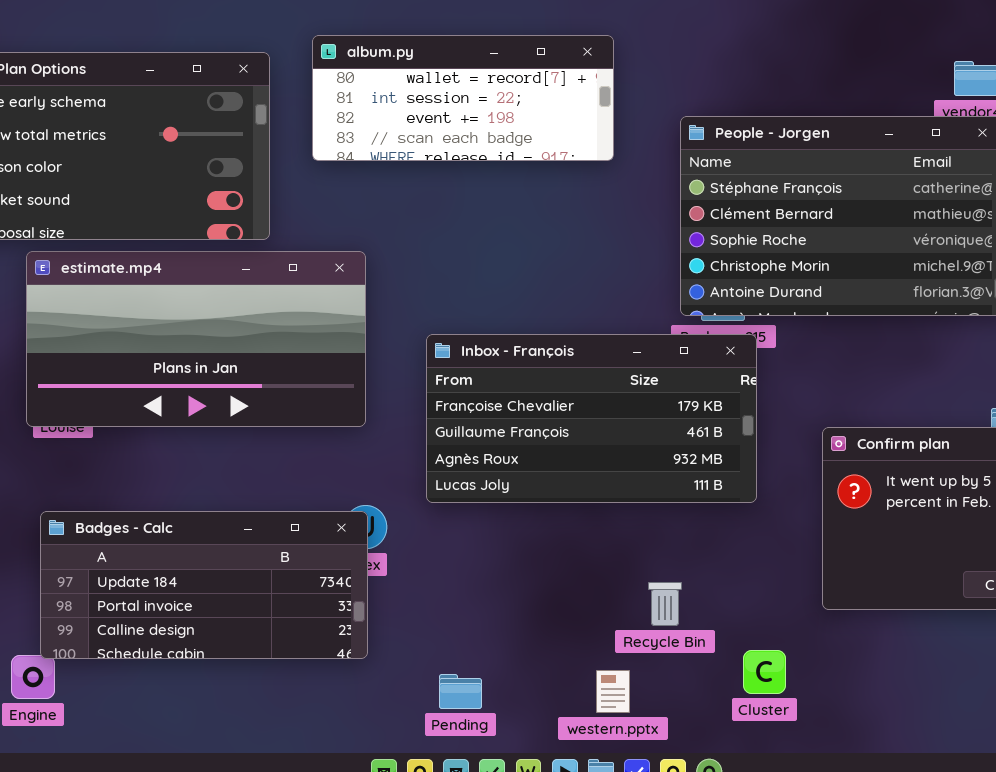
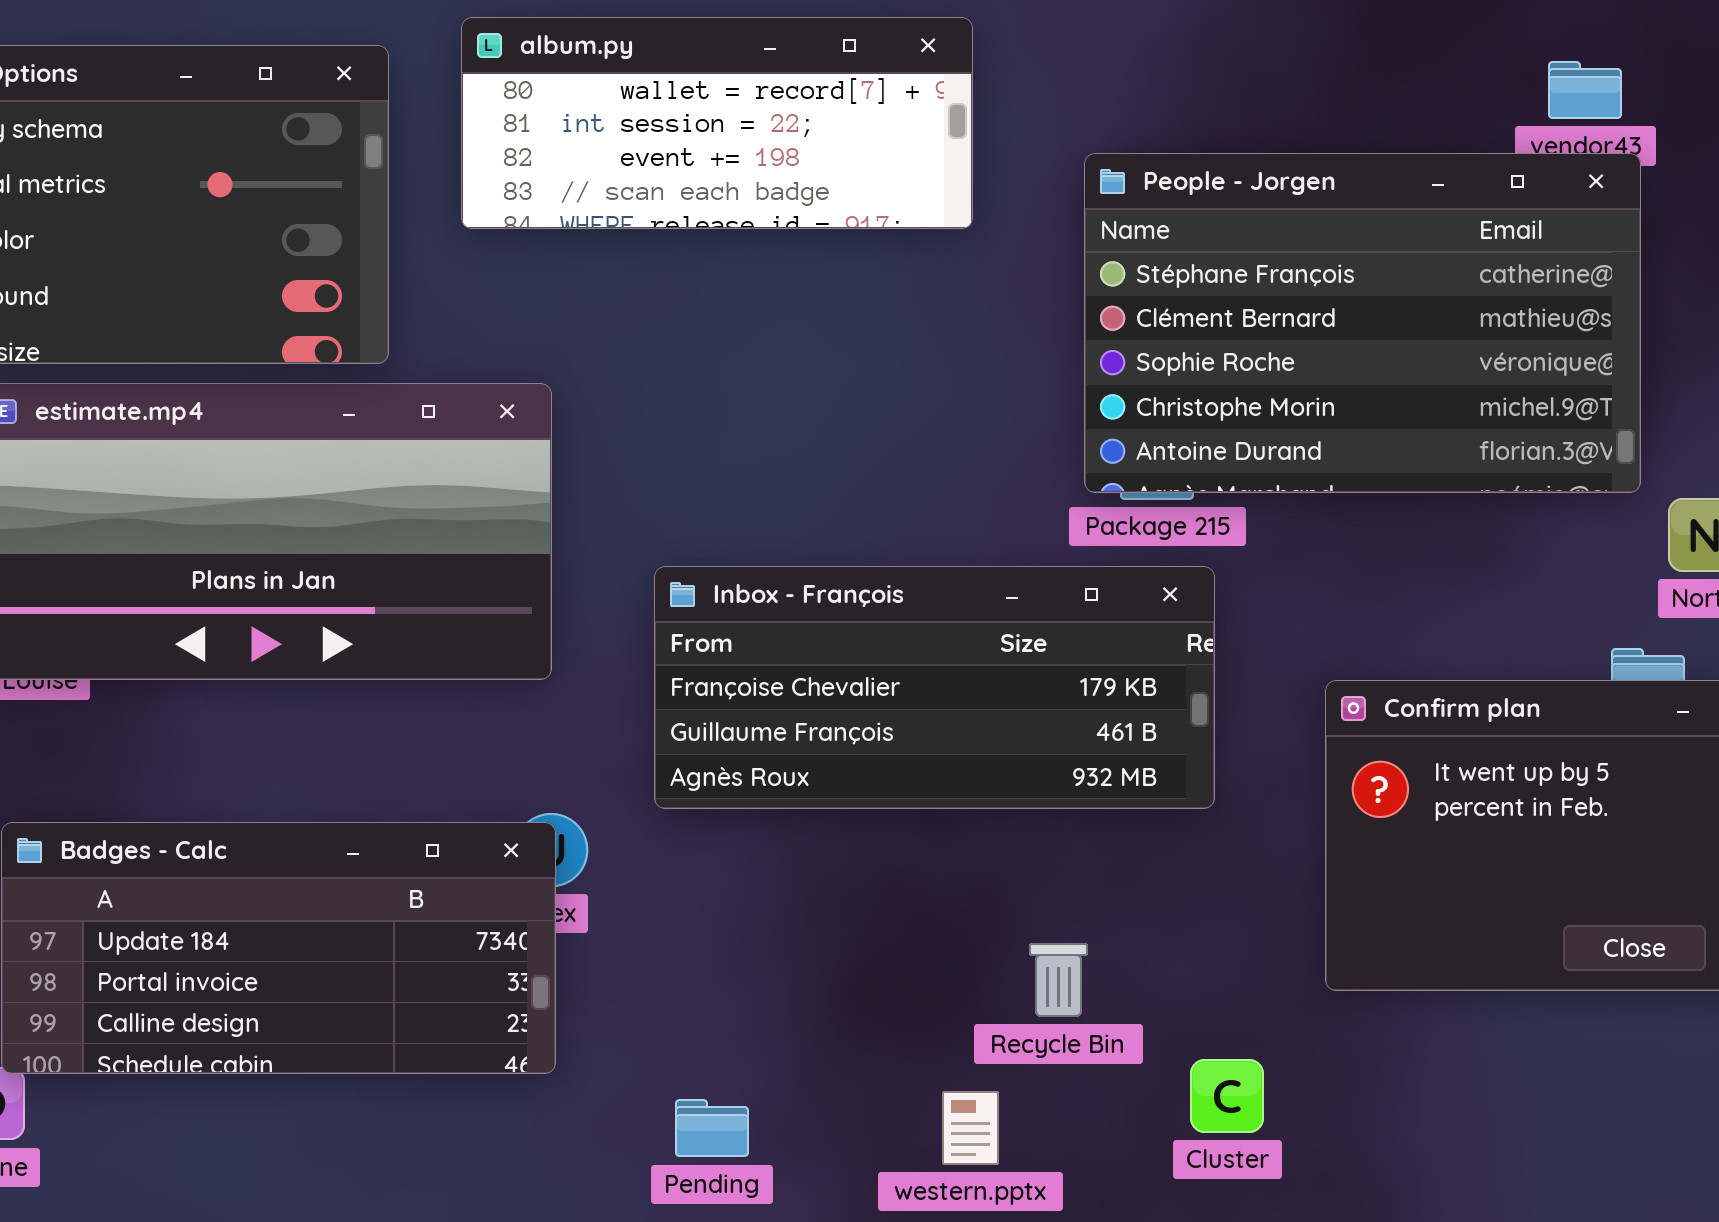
Inbox - François: [426,334,757,503] -> [654,566,1215,809], resized

